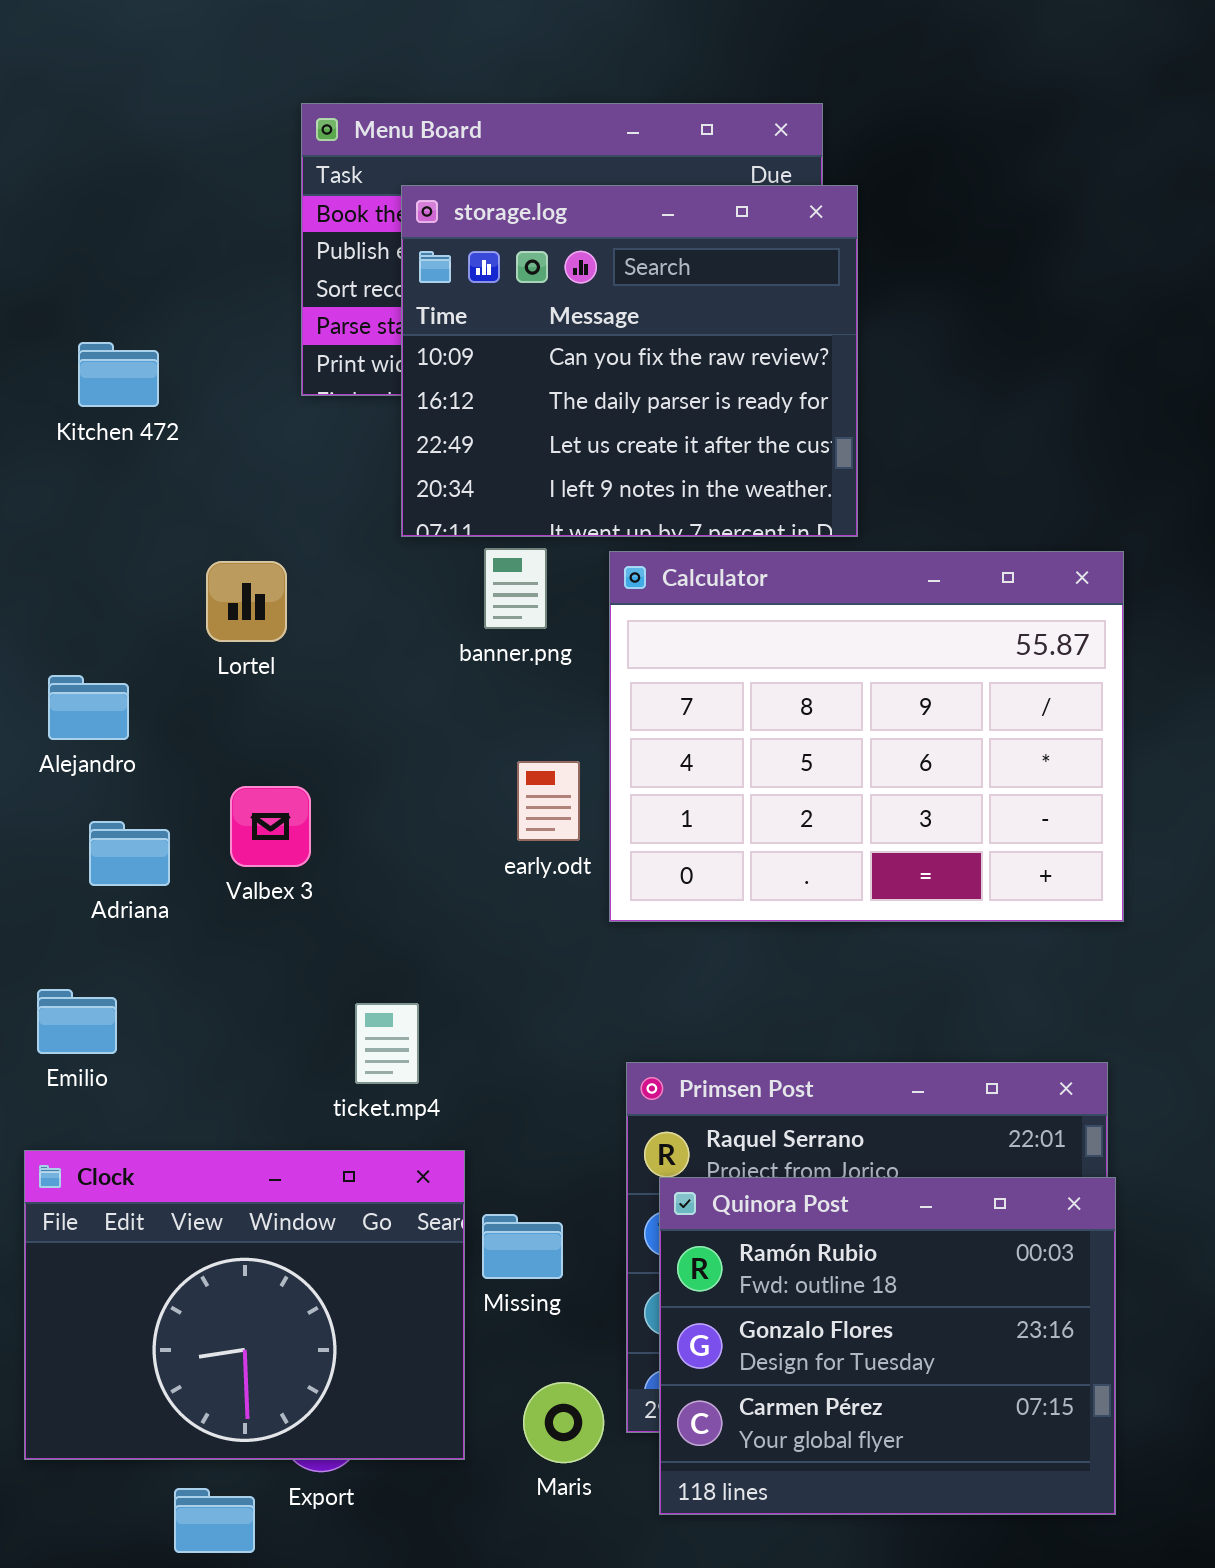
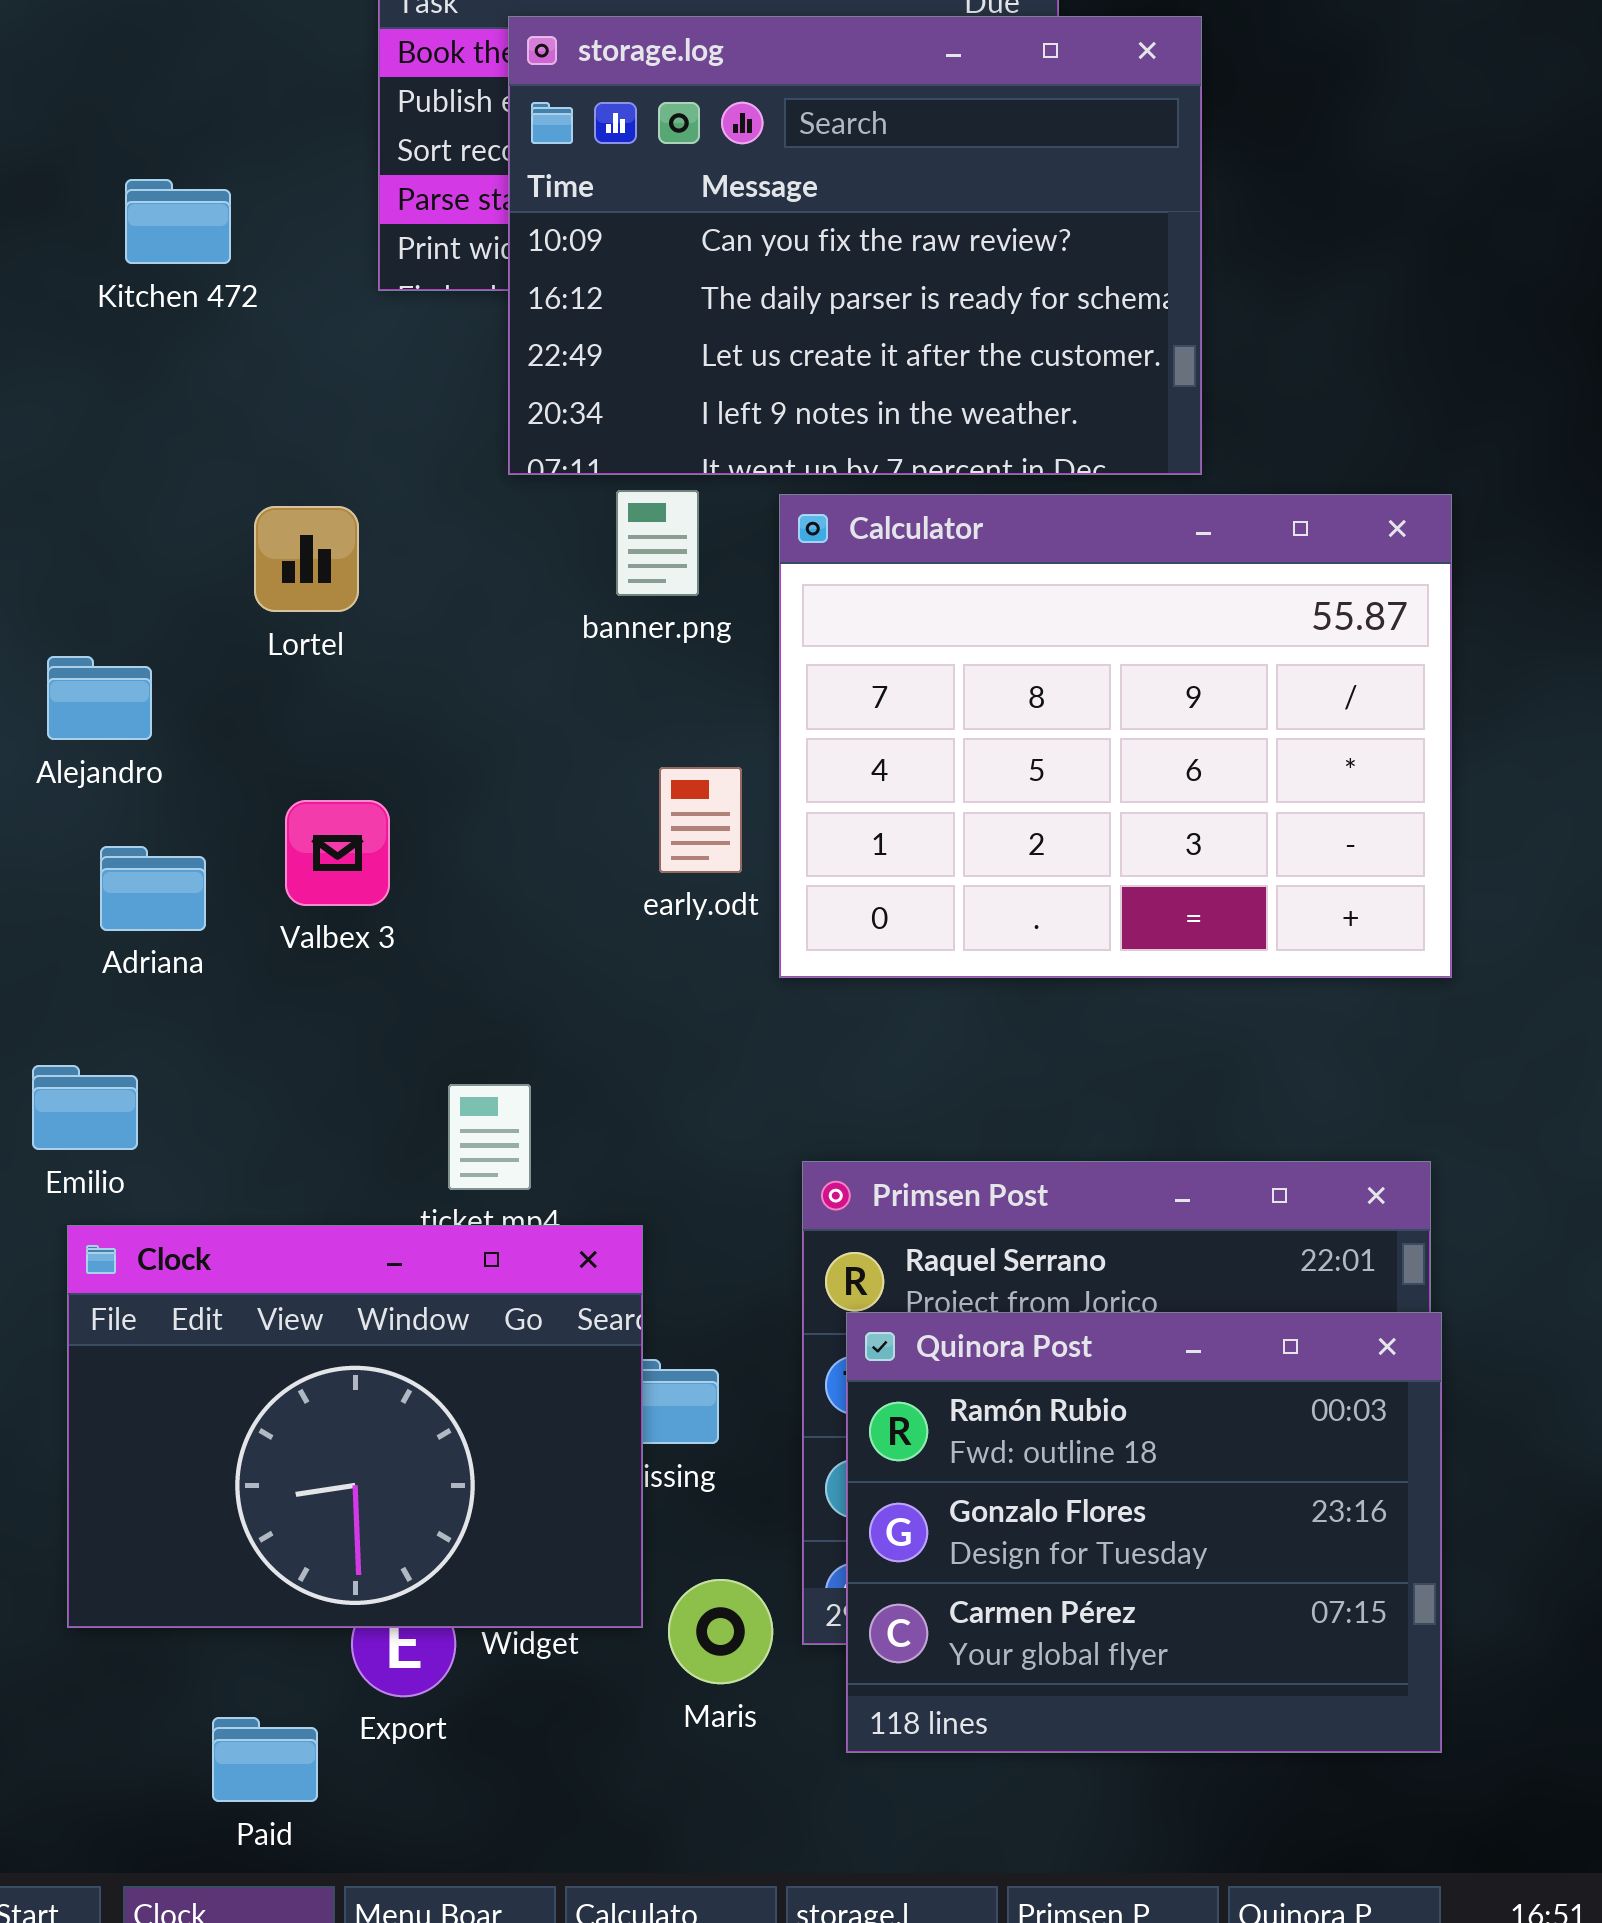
storage.log: [401,185,858,537] -> [508,16,1202,475], resized
Kitchen 472: [78,342,159,407] -> [125,179,231,264], moved
Clock: [24,1150,465,1460] -> [67,1225,643,1628], moved

